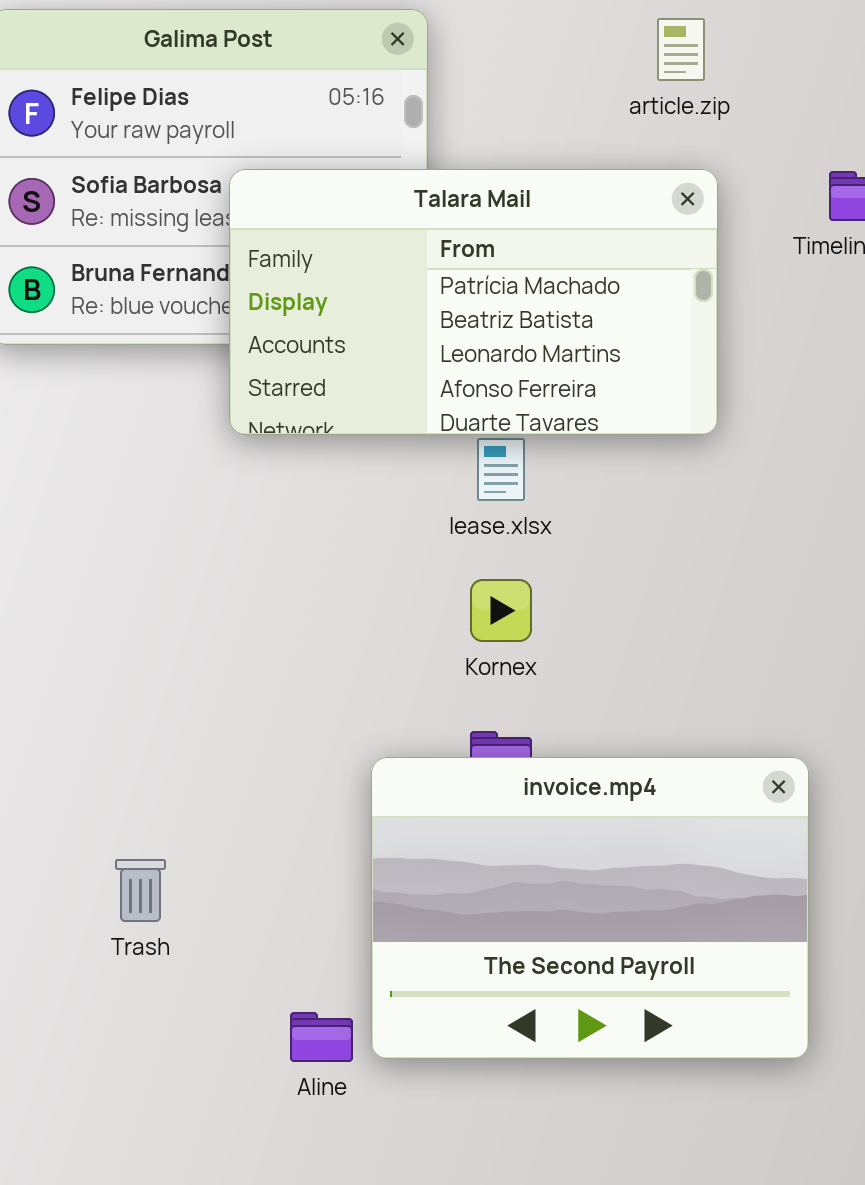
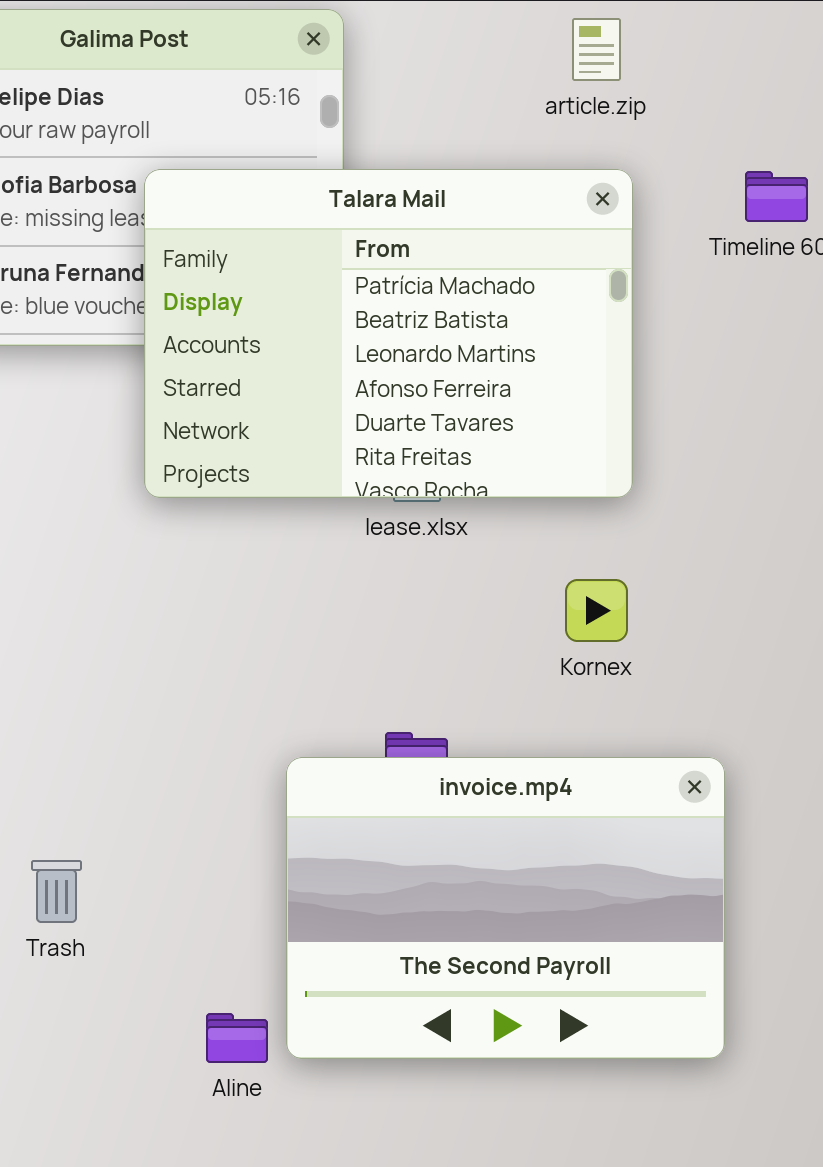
Talara Mail: [229,169,718,435] -> [144,169,633,498], resized
Kornex: [470,579,532,642] -> [565,579,628,642], moved

